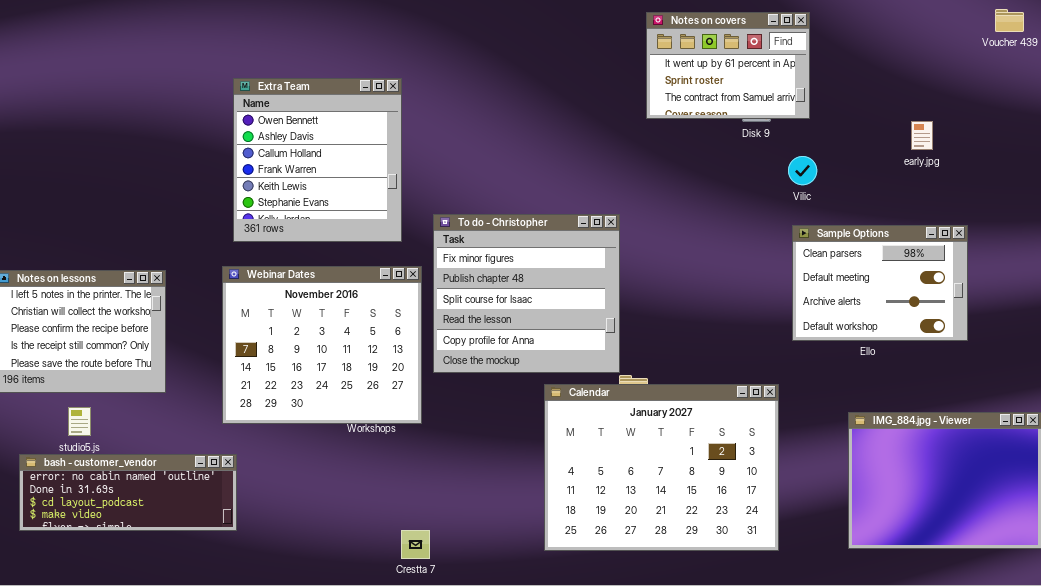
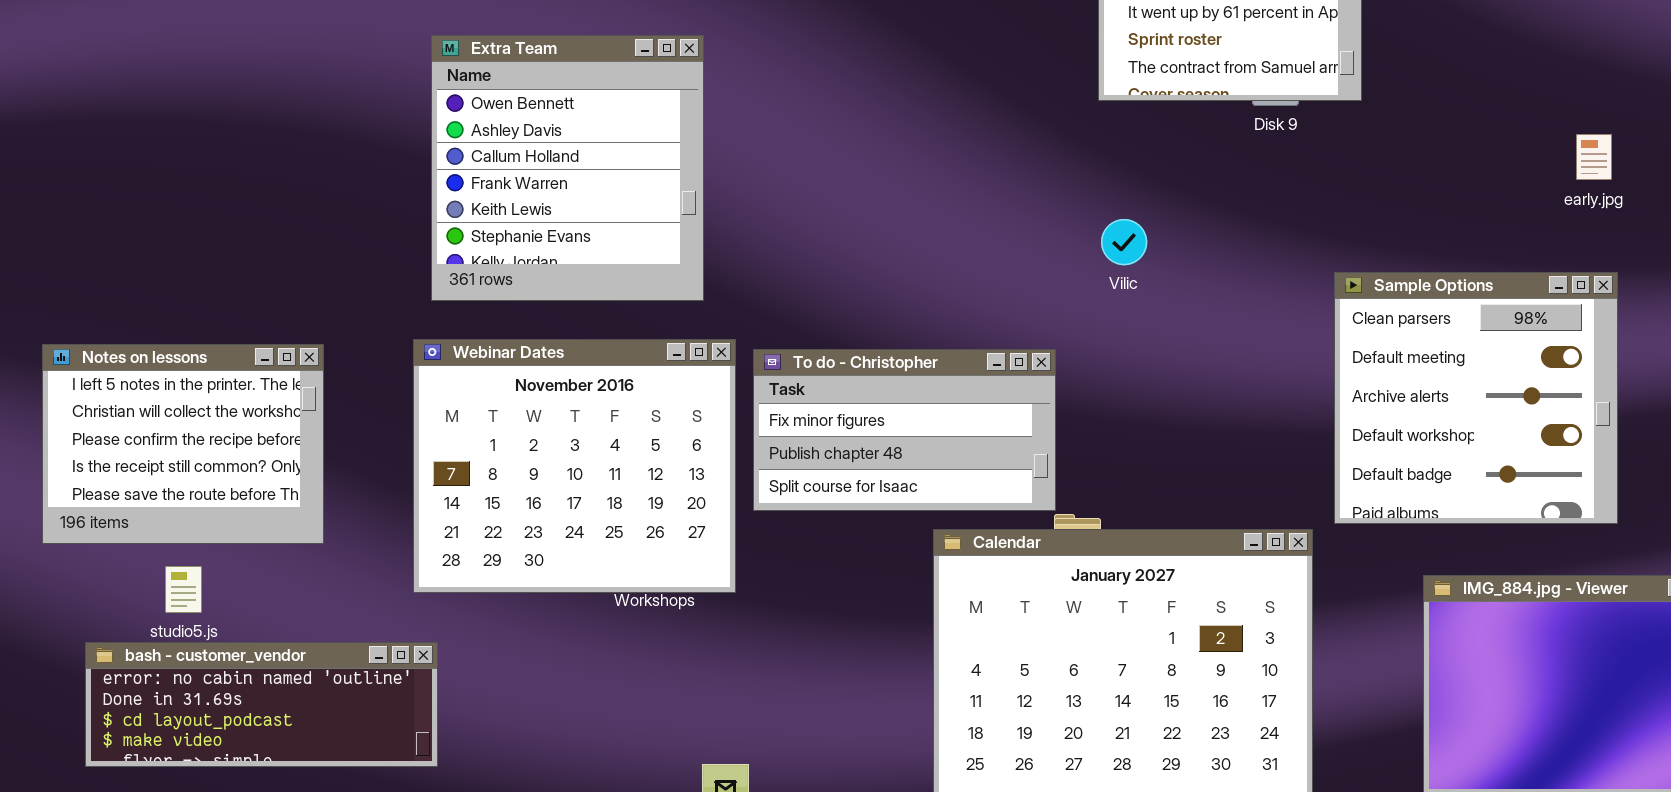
early.jpg: [911,121,933,150] -> [1576,134,1612,180], moved
Vilic: [788,156,817,185] -> [1101,219,1147,265], moved
To do - Christopher: [433,214,620,373] -> [753,349,1056,511], resized
Sample Options: [792,225,968,341] -> [1334,272,1618,524], resized

